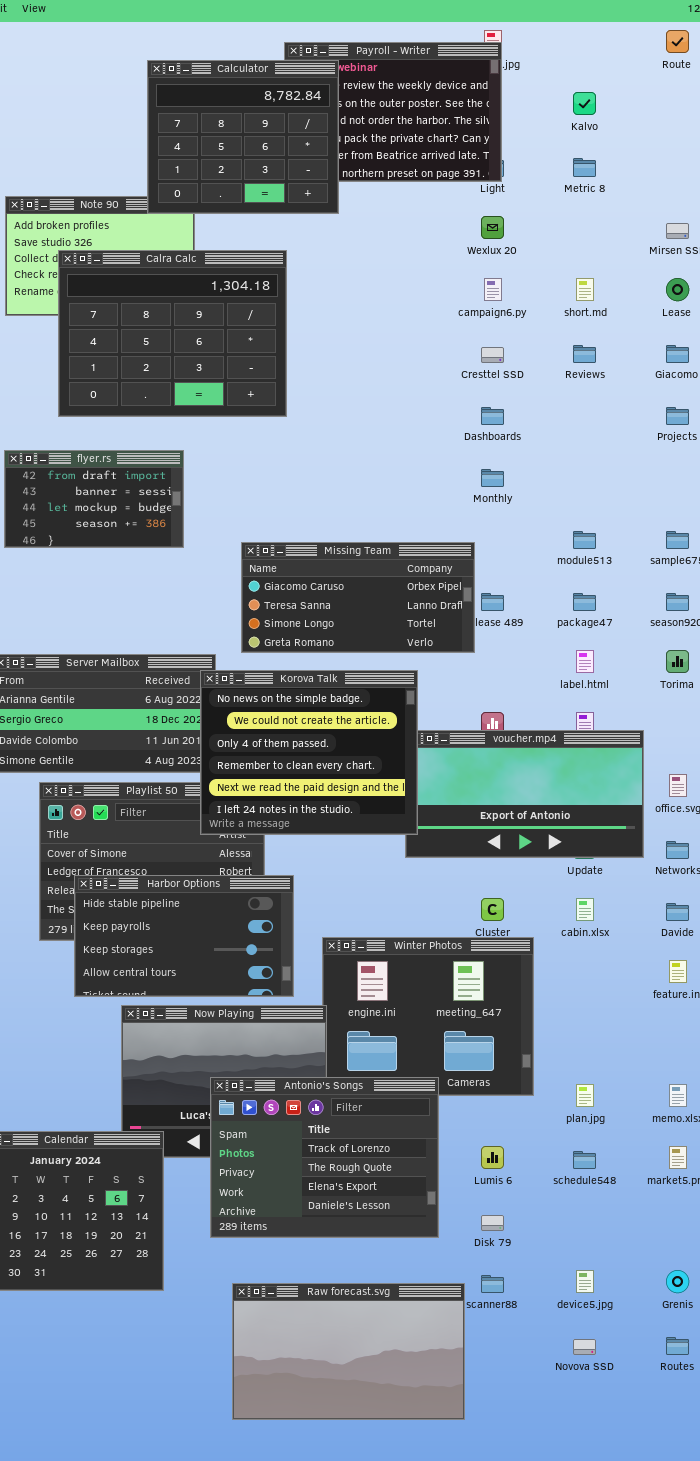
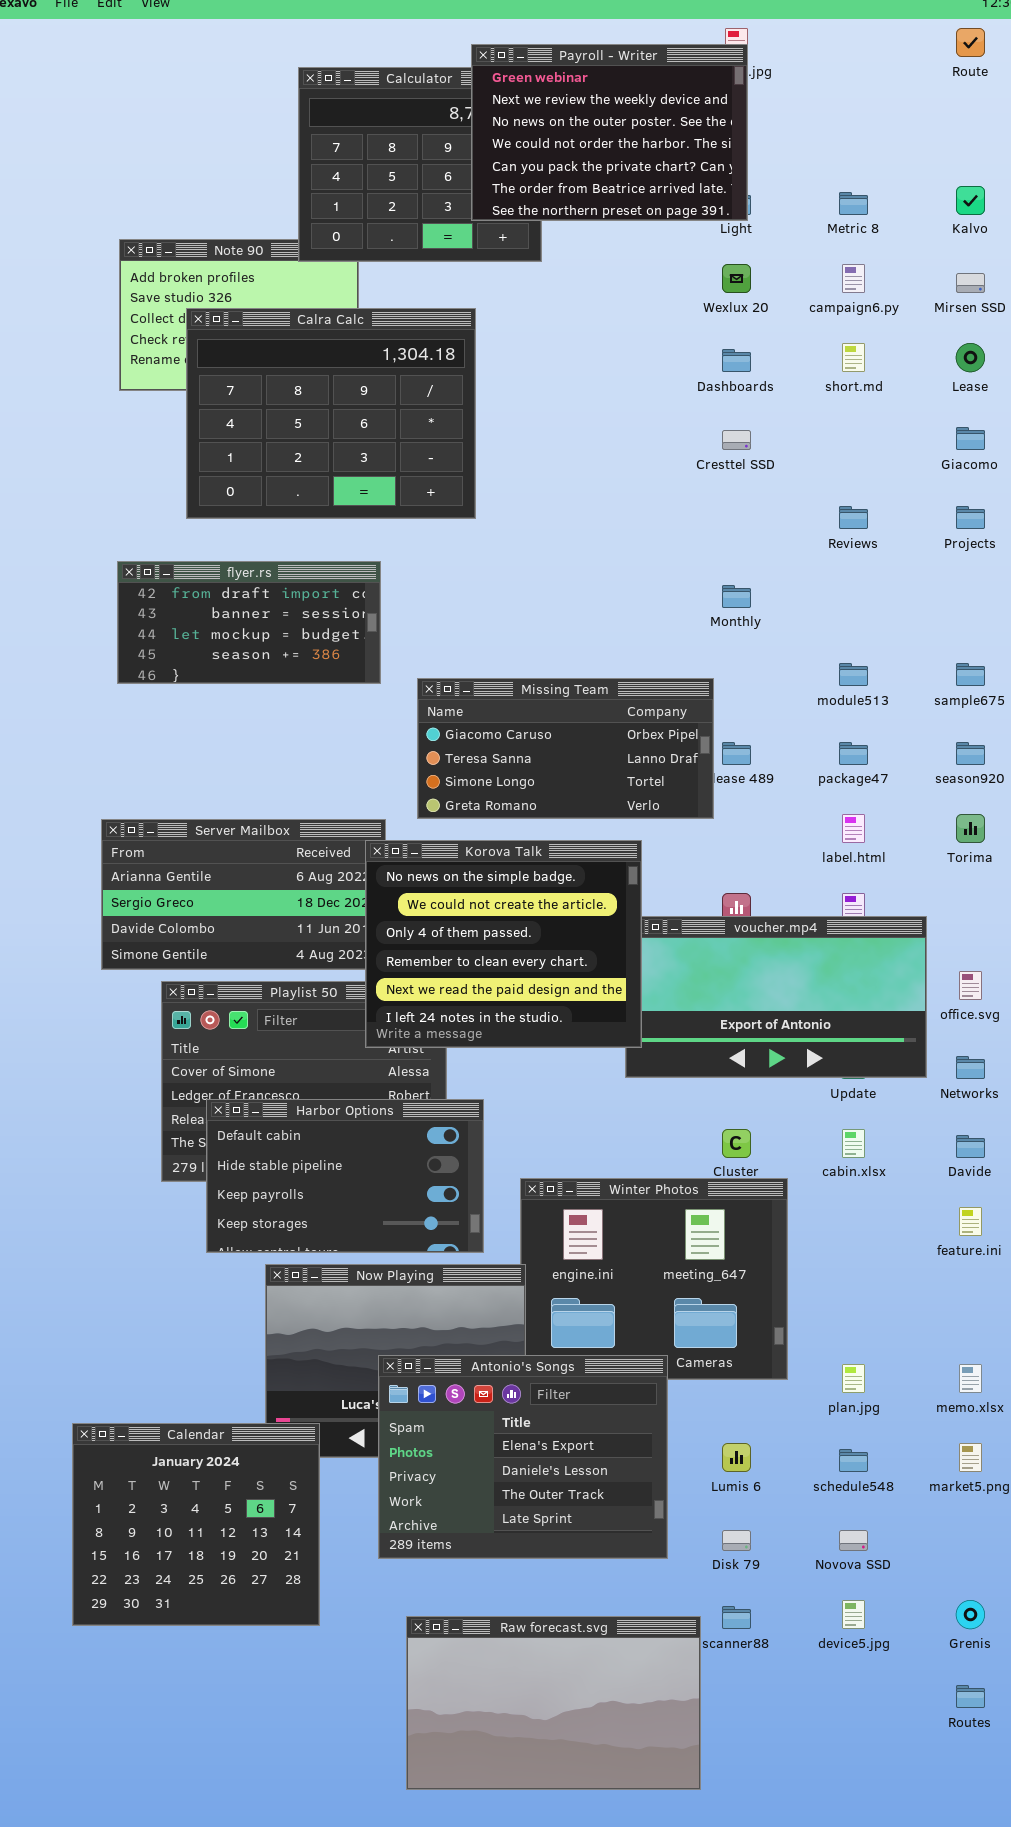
Payroll - Writer: [284,42,502,182] -> [471,44,748,221], raised
Kalvo: [573,92,596,115] -> [956,186,985,215], moved
campaign6.py: [484,278,502,301] -> [842,264,865,293], moved
Reviews: [573,345,596,363] -> [839,506,868,529], moved
Dashboards: [481,407,504,425] -> [722,349,751,372], moved
flyer.rs: [4,450,184,548] -> [117,561,381,684], resized
Harbor Options: [74,875,294,997] -> [206,1099,484,1253], scrolled up 1 row
Antonio's Songs: [210,1077,439,1238] -> [378,1355,668,1559], scrolled down 2 rows
Novova SSD: [573,1339,596,1355] -> [839,1530,868,1551], moved

